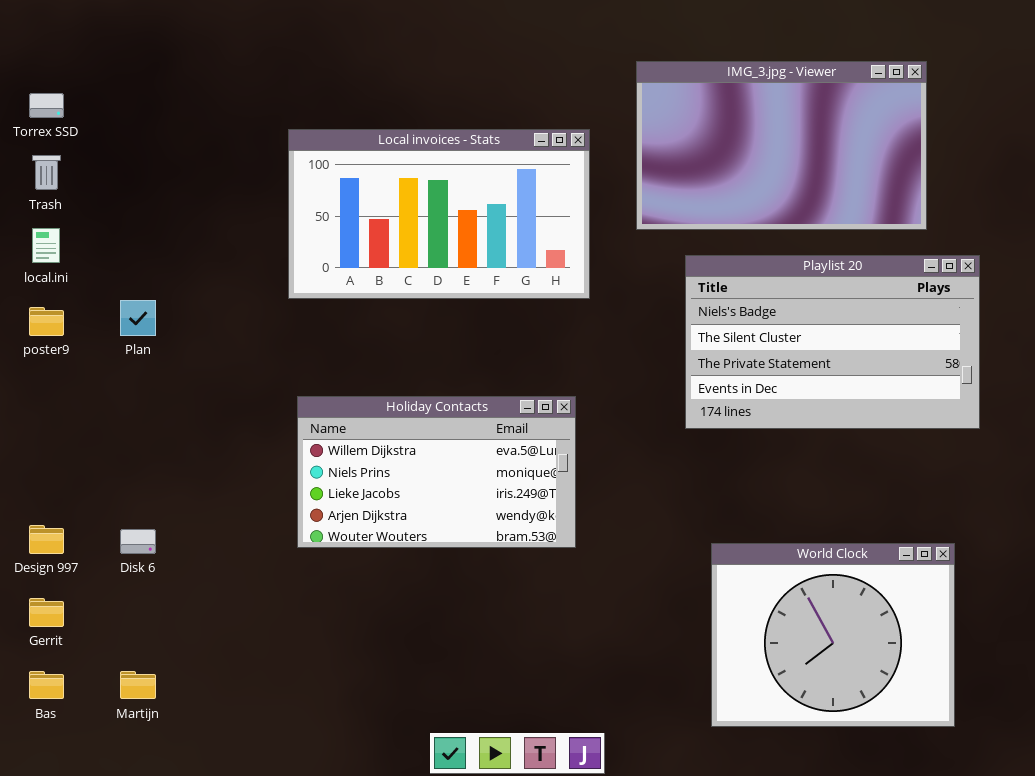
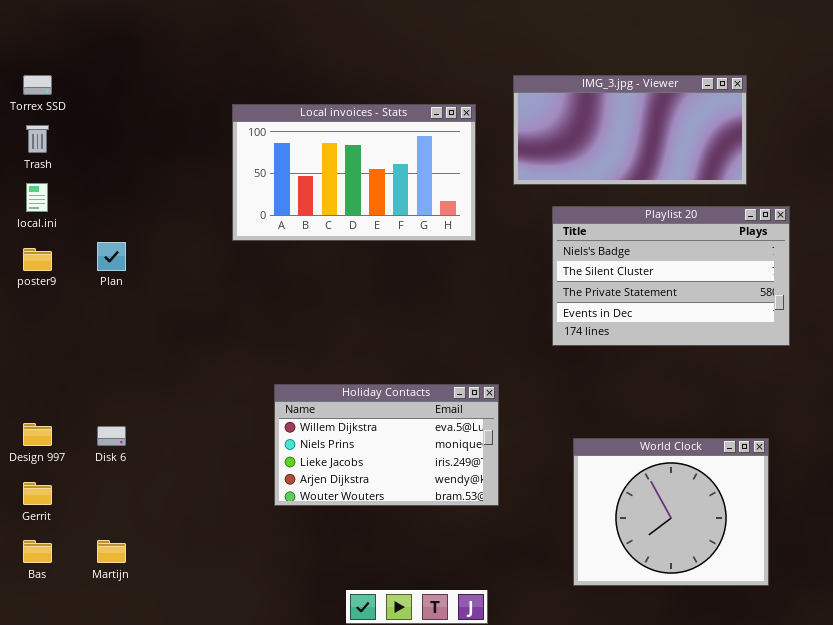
IMG_3.jpg - Viewer: [636,61,927,230] -> [513,75,747,185], resized
Holiday Contacts: [297,396,576,548] -> [274,384,499,506], moved

